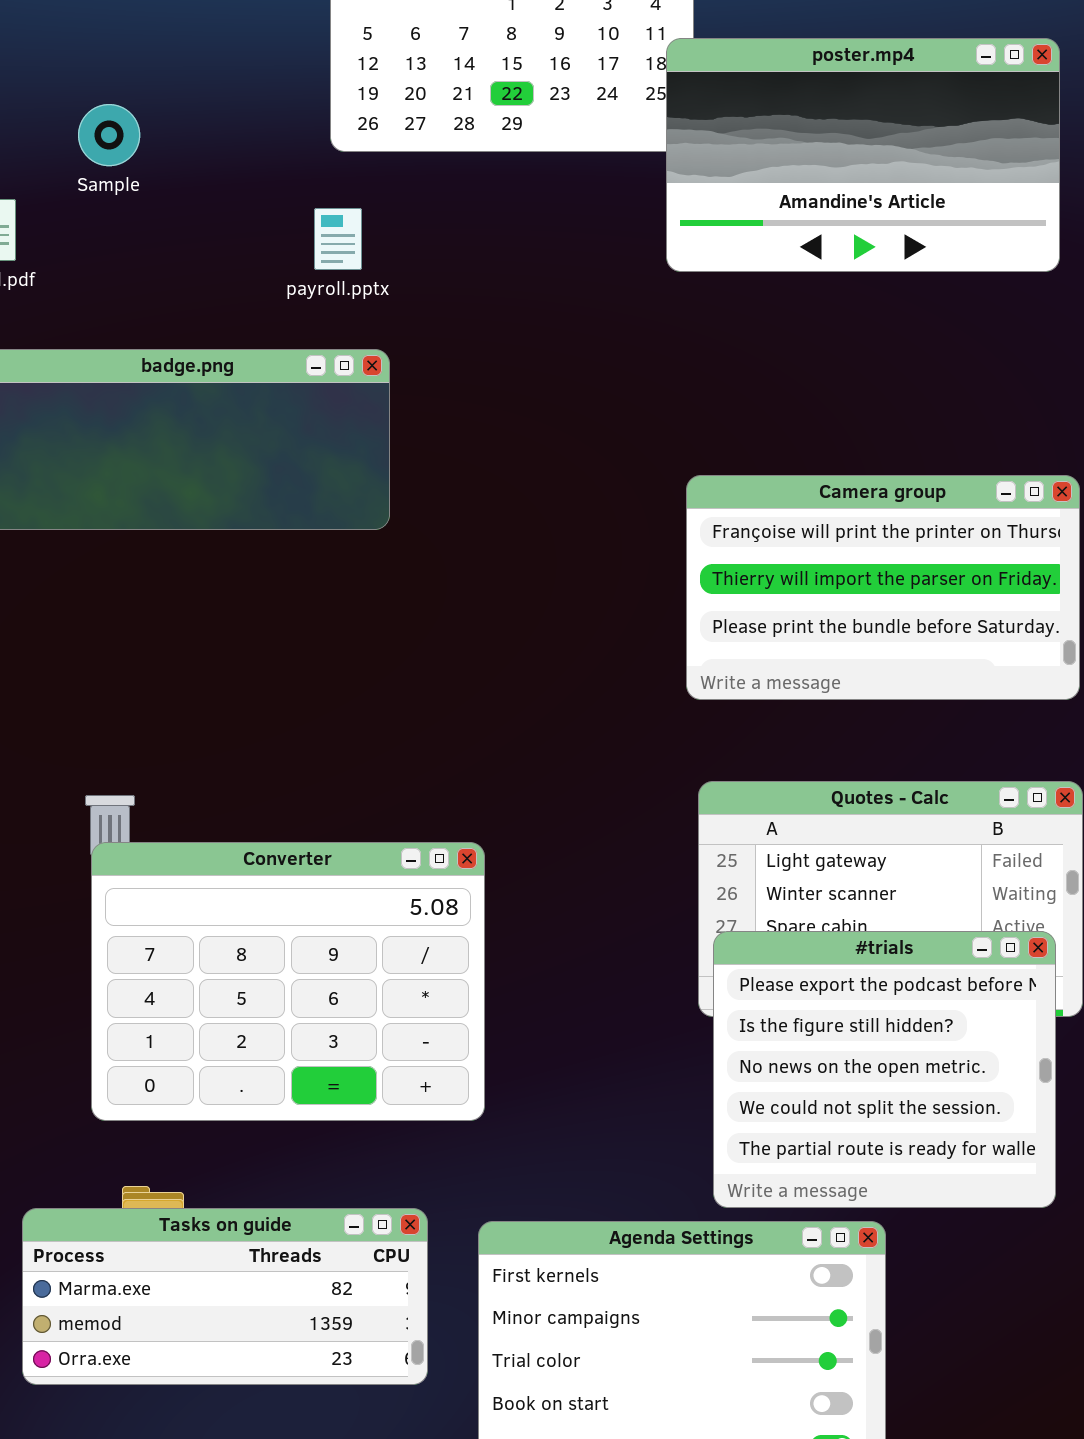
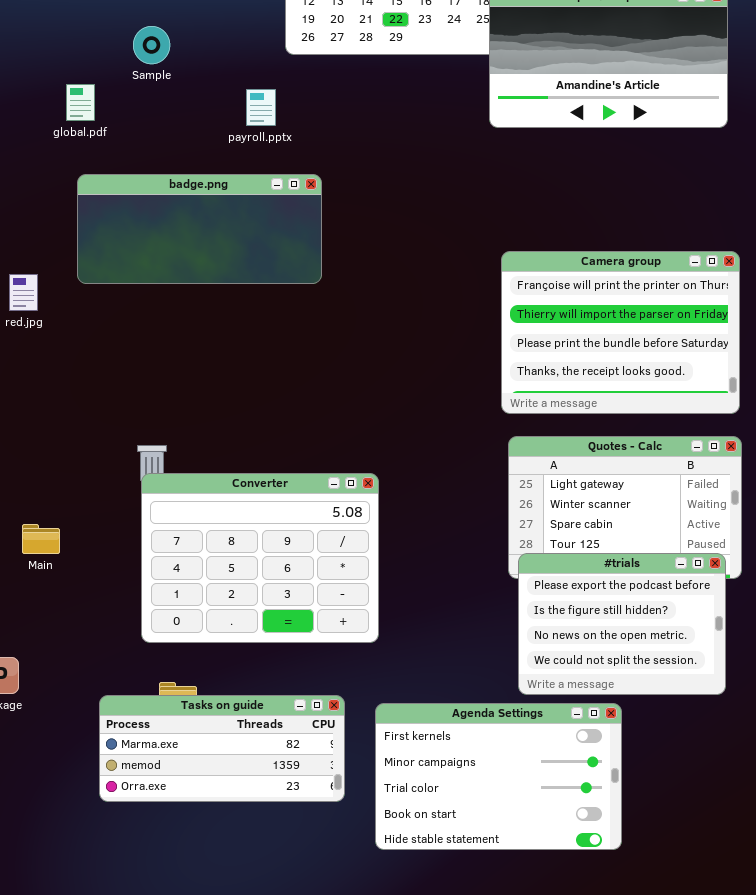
payroll.pptx: [314,208,362,270] -> [246,89,276,126], moved
Camera group: [686,475,1080,700] -> [501,251,740,414], resized
#trials: [713,931,1056,1208] -> [518,553,726,695], resized

